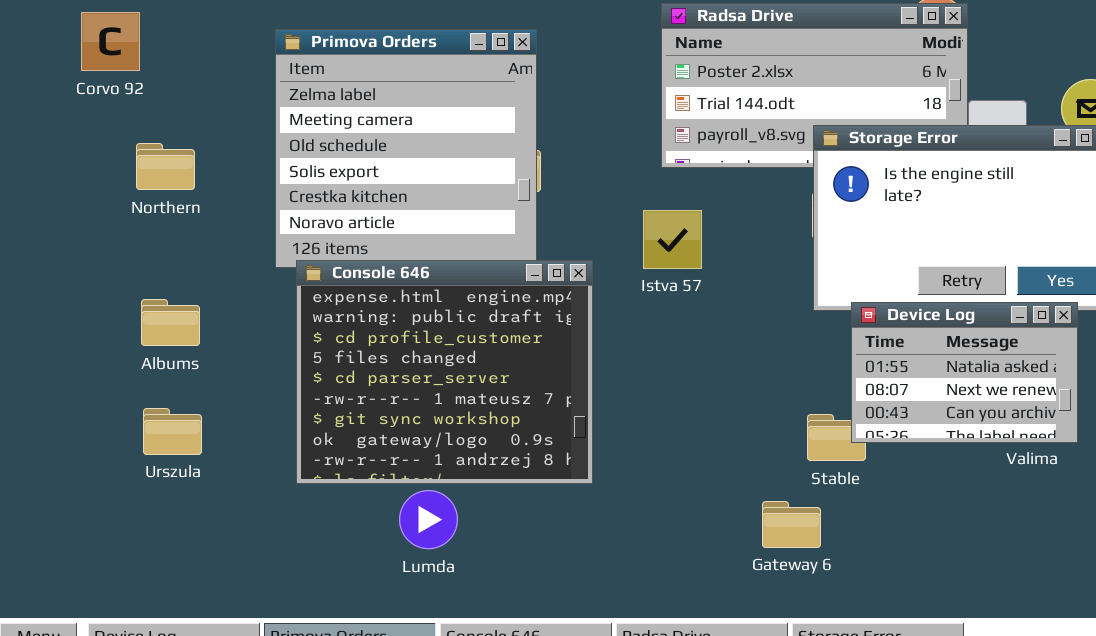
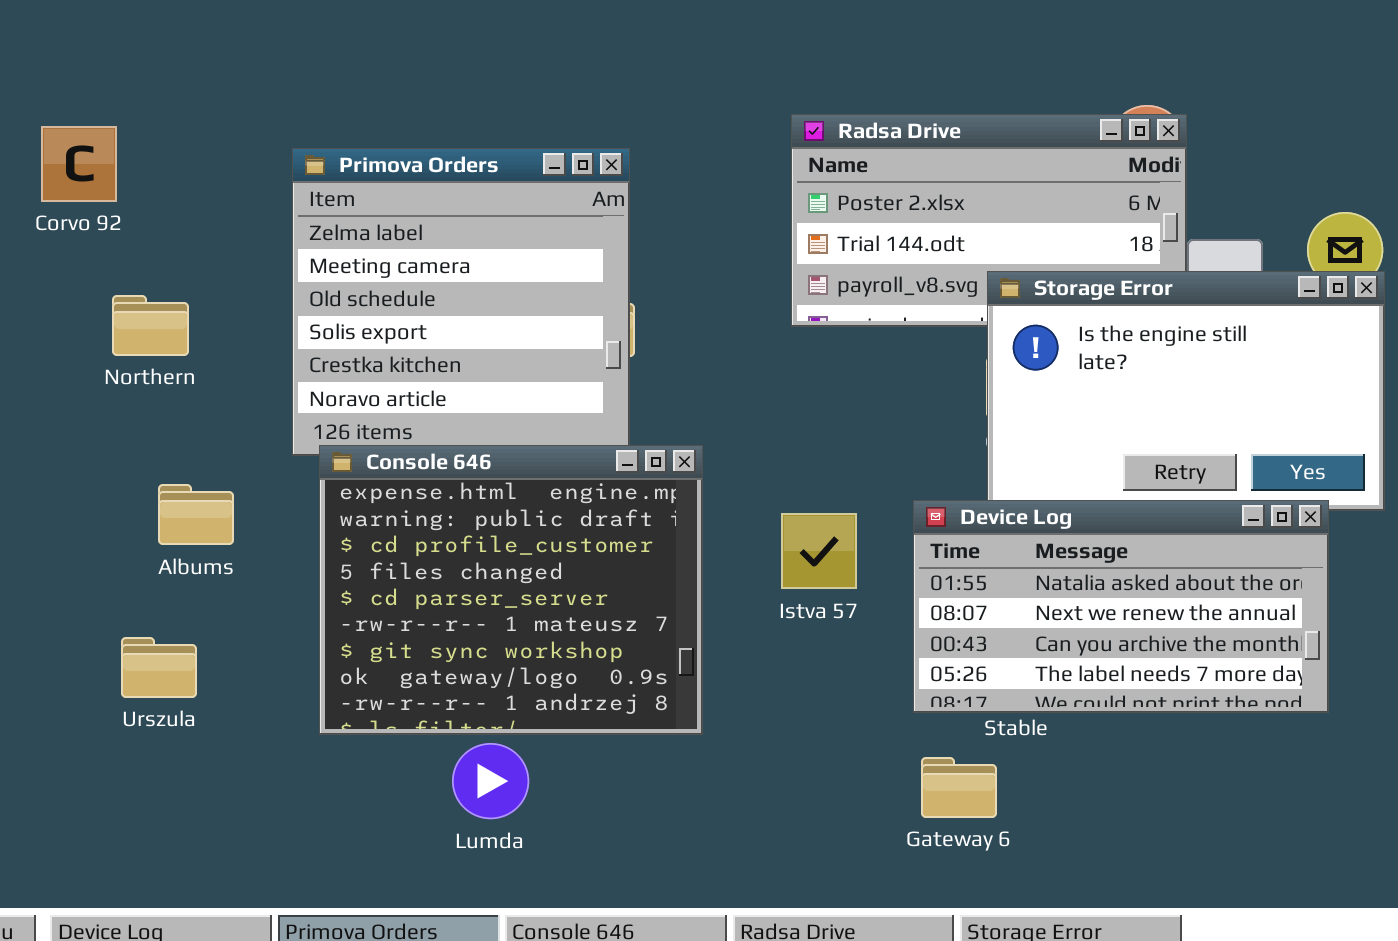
Istva 57: [643,210,702,269] -> [781,513,857,589], moved
Albums: [141,299,200,346] -> [158,484,234,545], moved
Device Log: [851,302,1078,443] -> [913,500,1329,713], resized

